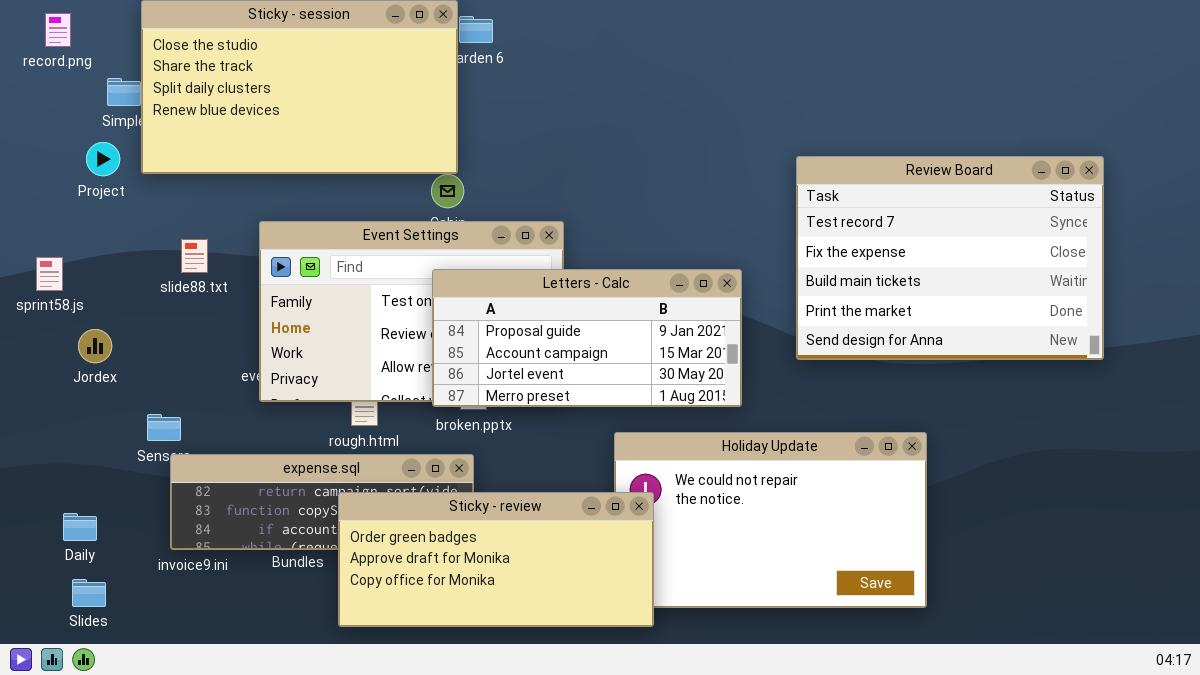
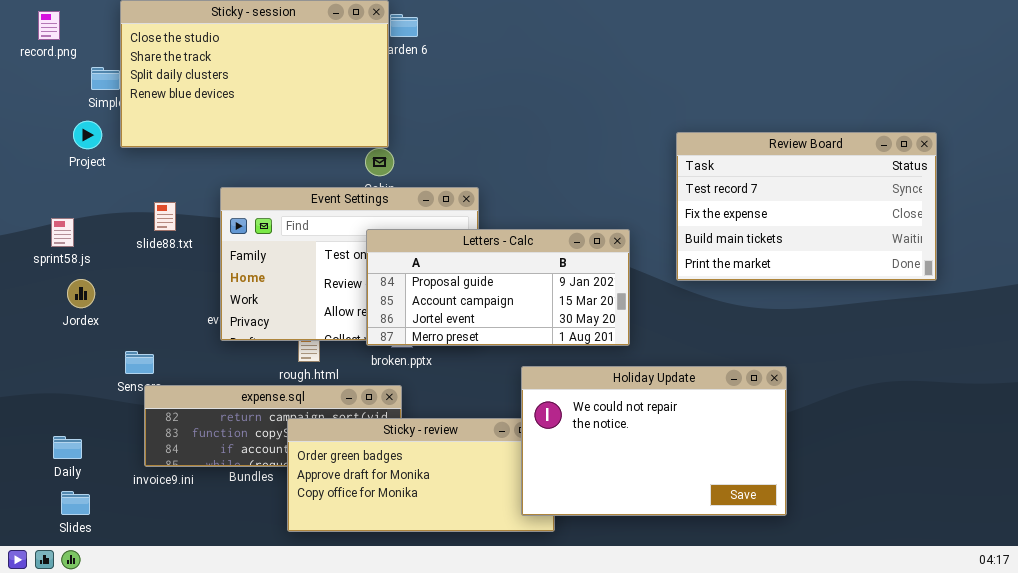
Review Board: [796,156,1104,360] -> [676,132,937,281], resized
sprint58.js: [36,257,63,291] -> [51,218,74,247], moved
Holiday Update: [614,432,927,608] -> [521,366,787,516], raised

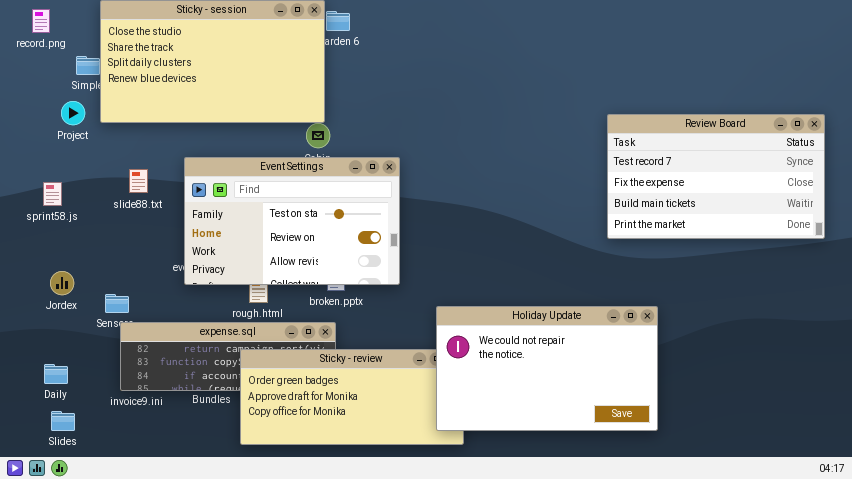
Review Board: [676,132,937,281] -> [607,114,825,239], moved
Letters - Calc: [366,229,630,346] -> none, closed
Jordex: [67,279,95,308] -> [50,271,74,295], moved

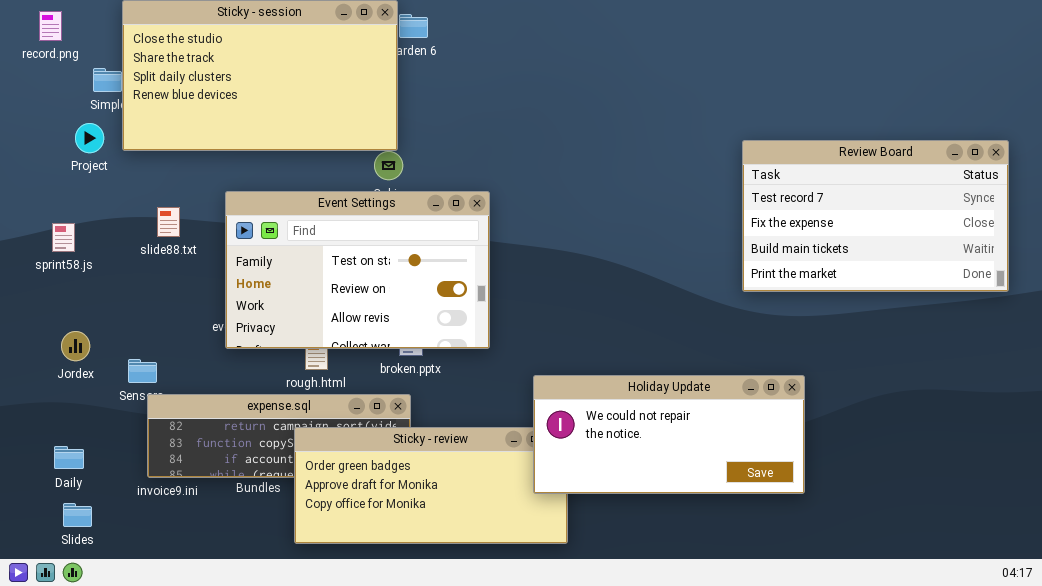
Holiday Update: [436,306,658,431] -> [533,375,805,494], resized

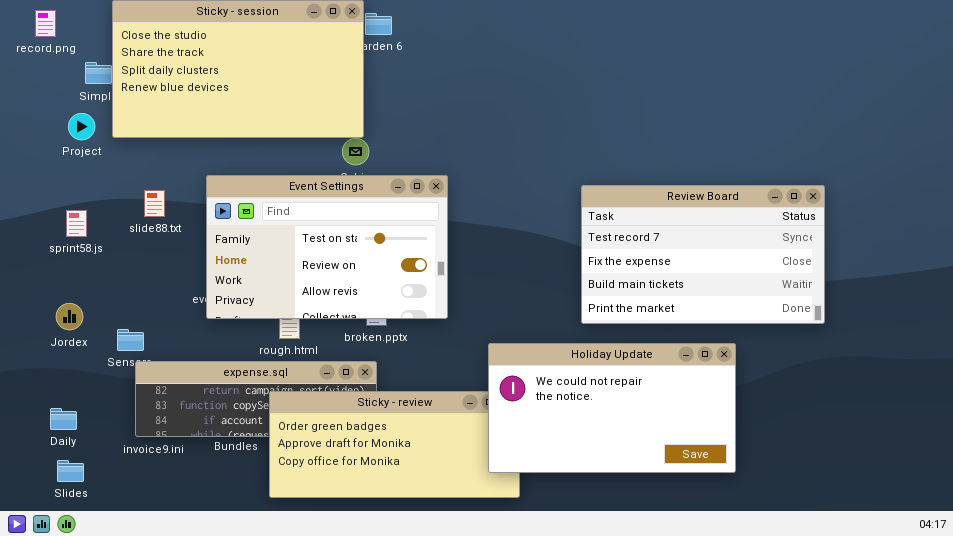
Review Board: [742,140,1009,292] -> [581,185,825,324], moved
sprint58.js: [52,223,75,252] -> [66,210,87,237], moved
Holiday Update: [533,375,805,494] -> [488,343,736,473], resized

